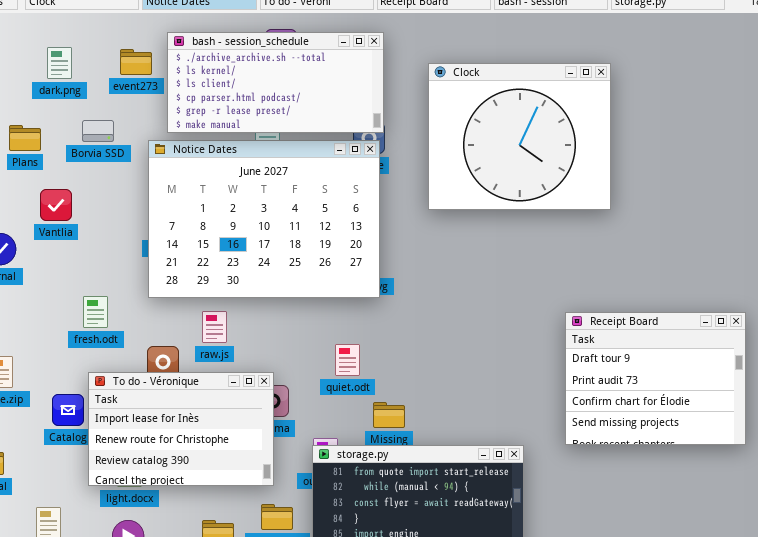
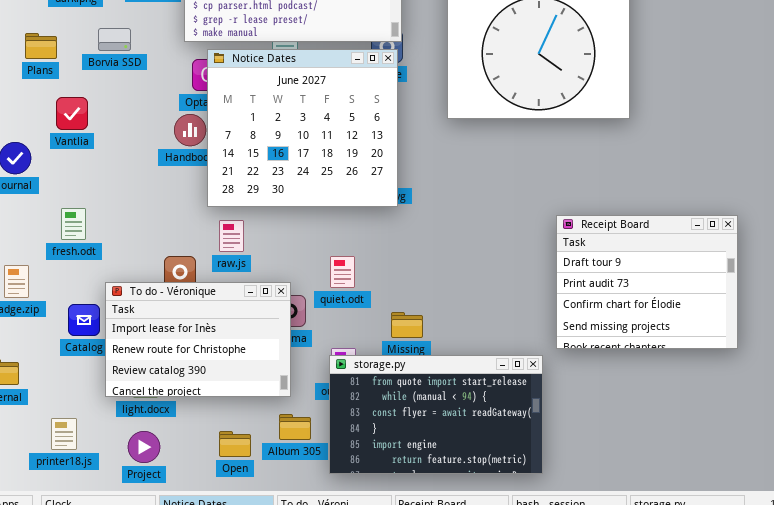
Notice Dates: [148,140,380,298] -> [207,49,398,207], resized
fresh.odt: [83,296,108,328] -> [61,208,86,240], moved
Receipt Board: [565,312,746,445] -> [556,215,738,349], moved
quiet.odt: [335,344,360,376] -> [330,256,355,288], moved

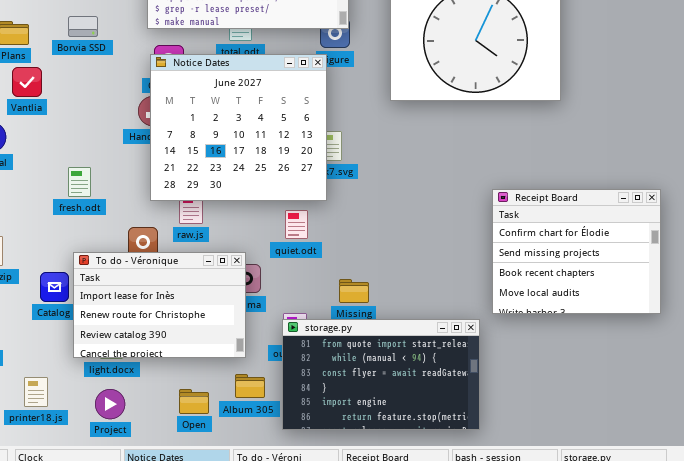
Notice Dates: [207,49,398,207] -> [150,54,327,201], moved
Vantlia: [56,97,88,130] -> [12,67,42,97], moved
fresh.odt: [61,208,86,240] -> [68,167,91,197], moved
Receipt Board: [556,215,738,349] -> [492,189,661,314], scrolled down 2 rows
quiet.odt: [330,256,355,288] -> [285,210,308,239], moved

